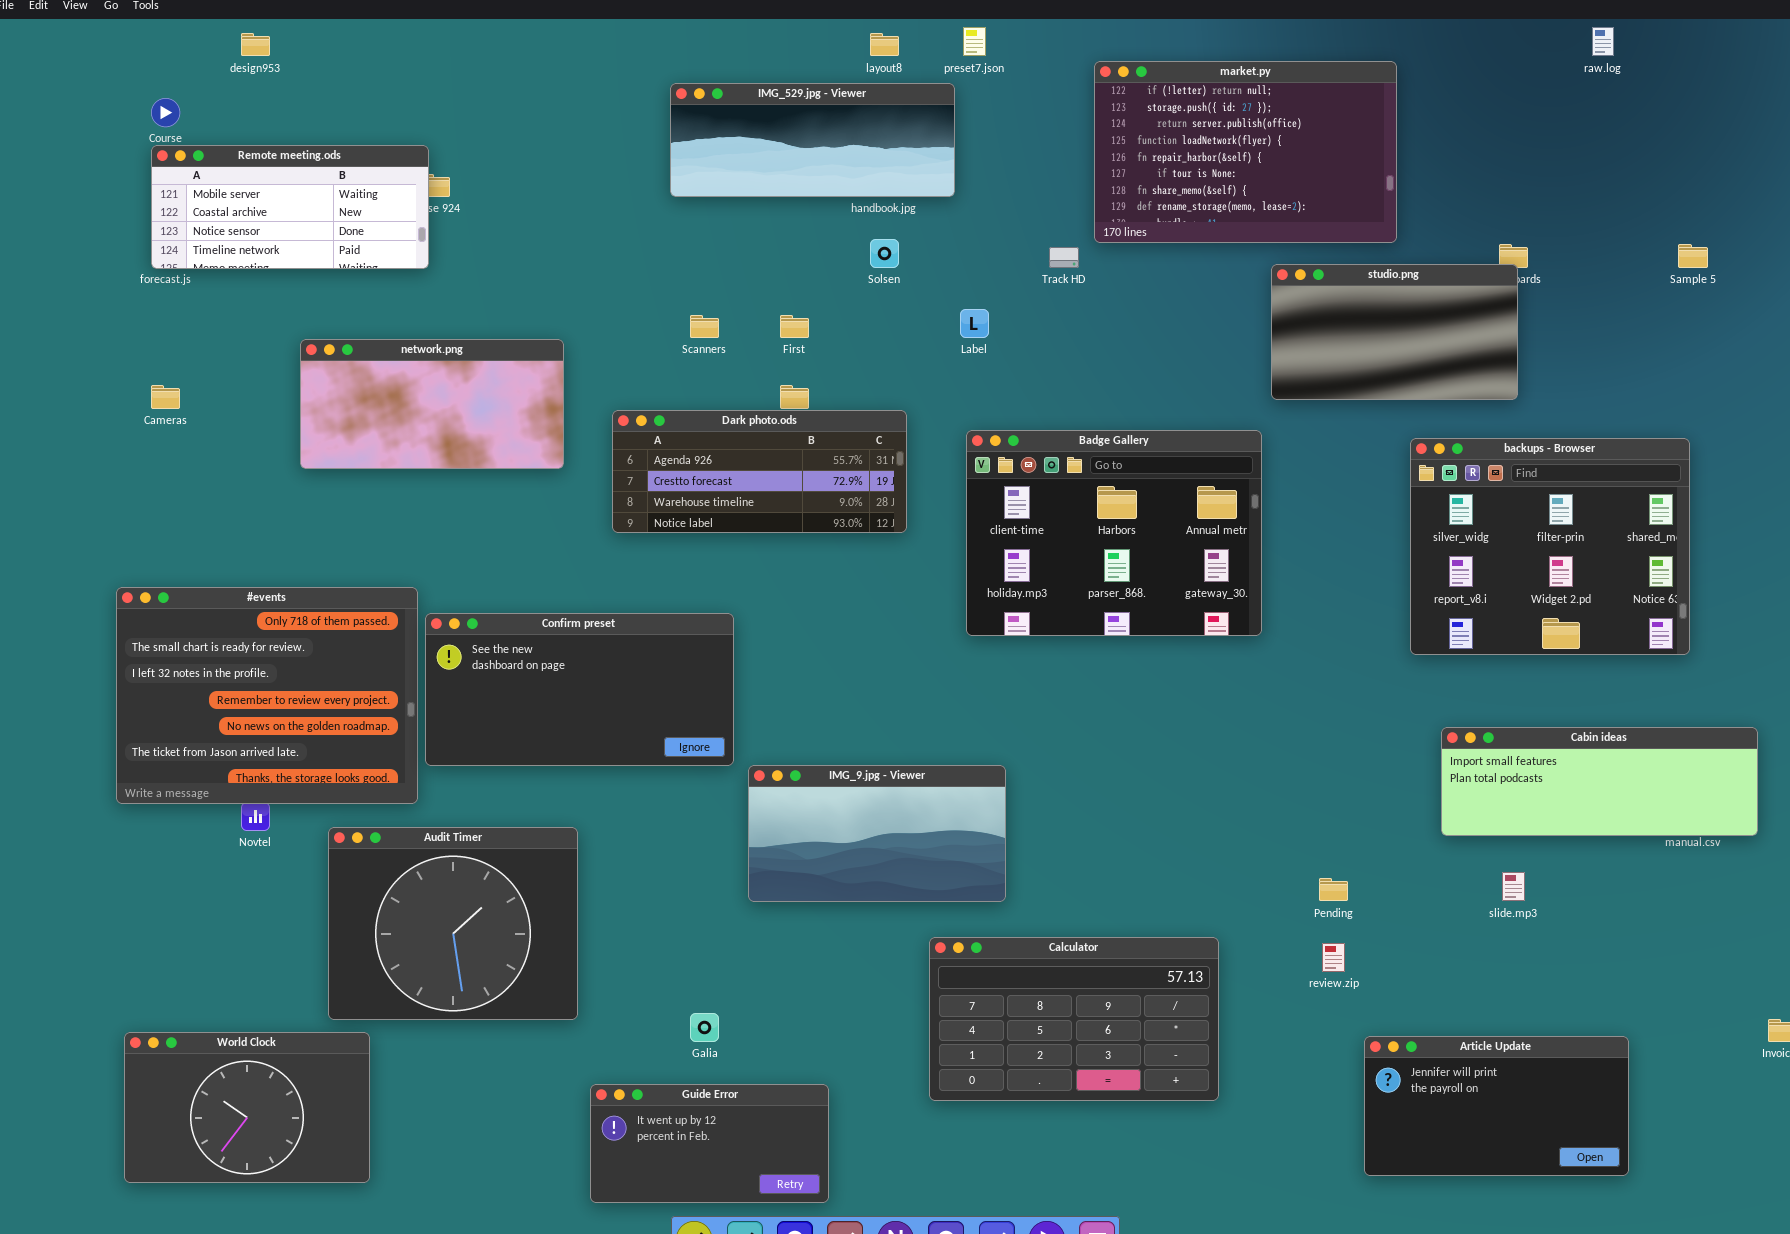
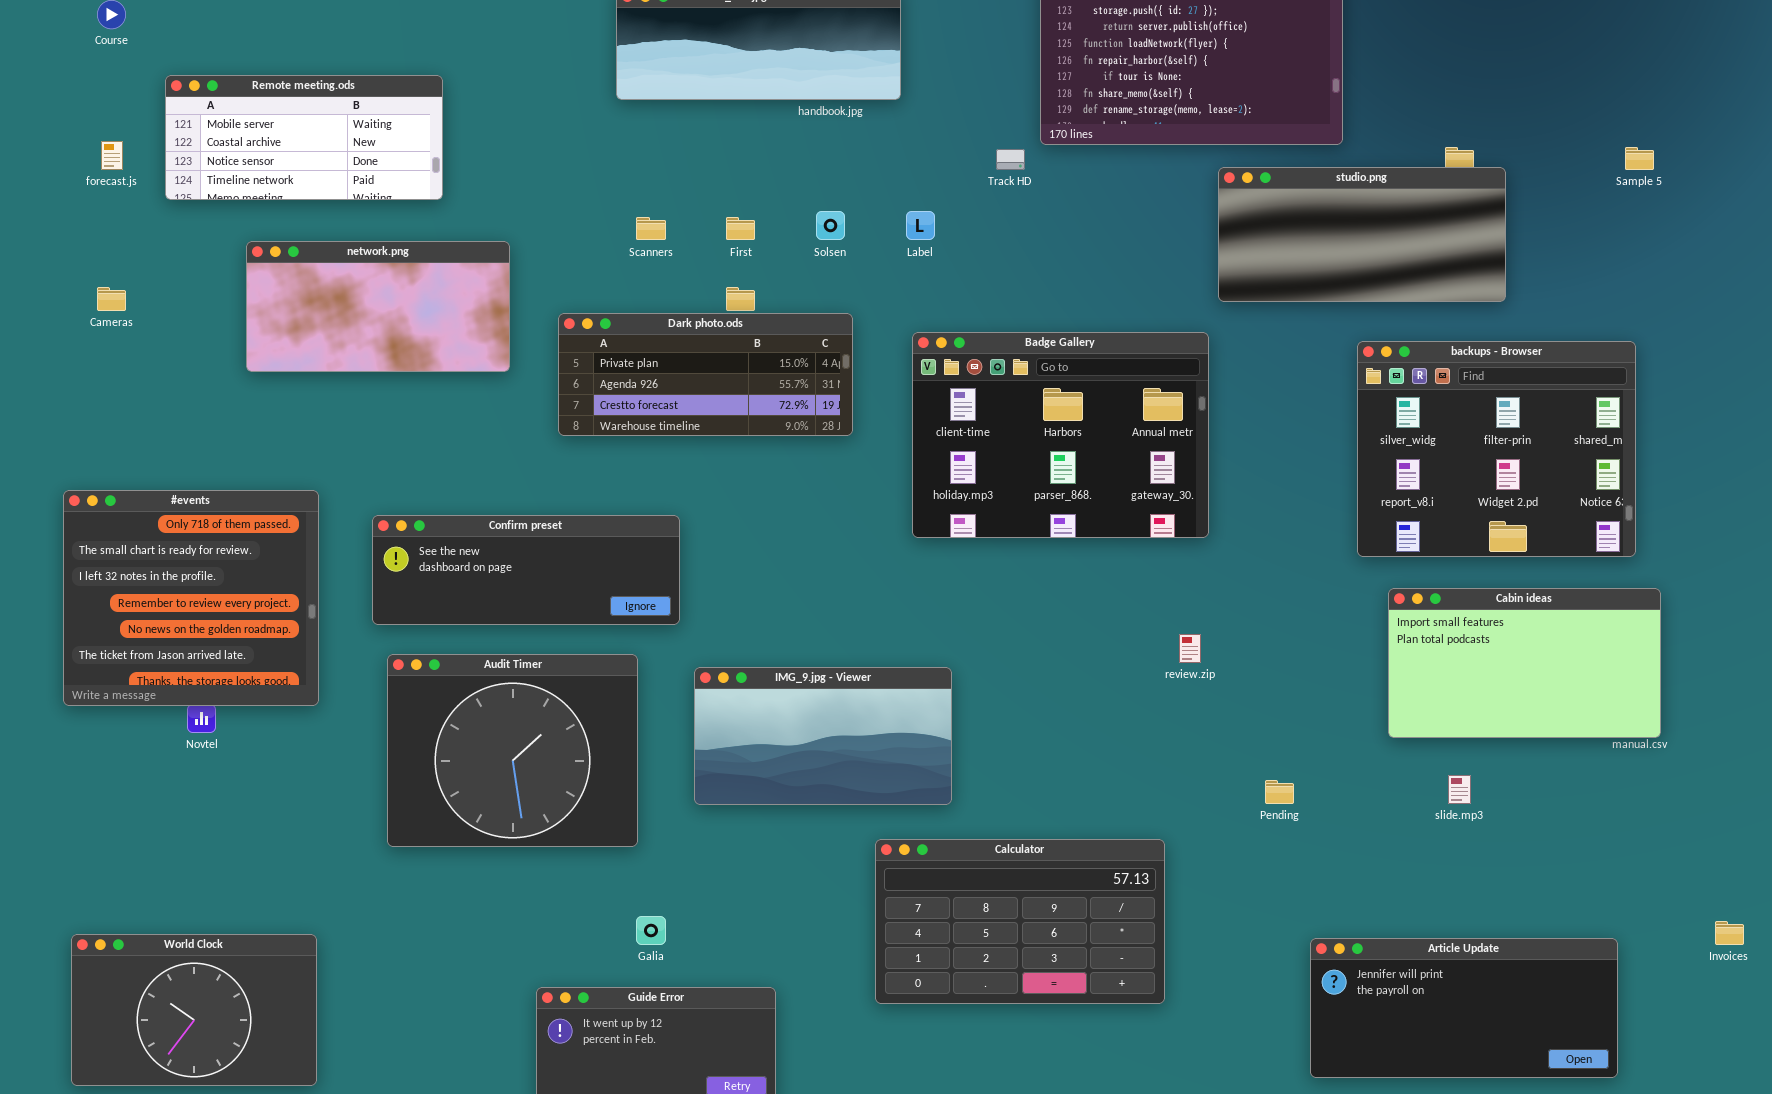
Remote meeting.ods: [151,145,429,269] -> [165,75,443,200], moved
Solsen: [870,239,899,268] -> [816,211,845,240], moved
studio.png: [1271,264,1518,400] -> [1218,167,1506,302], resized
Dark photo.ods: [612,410,907,533] -> [558,313,853,436], scrolled up 1 row
#events: [116,587,418,804] -> [63,490,319,706], resized
Confirm preset: [425,613,734,766] -> [372,515,680,625], resized
Cabin ideas: [1441,727,1758,836] -> [1388,588,1661,738], resized
Audit Timer: [328,827,578,1020] -> [387,654,638,847], moved
review.zip: [1322,943,1345,972] -> [1179,634,1201,663], moved
Article Update: [1364,1036,1629,1176] -> [1310,938,1618,1078], resized

